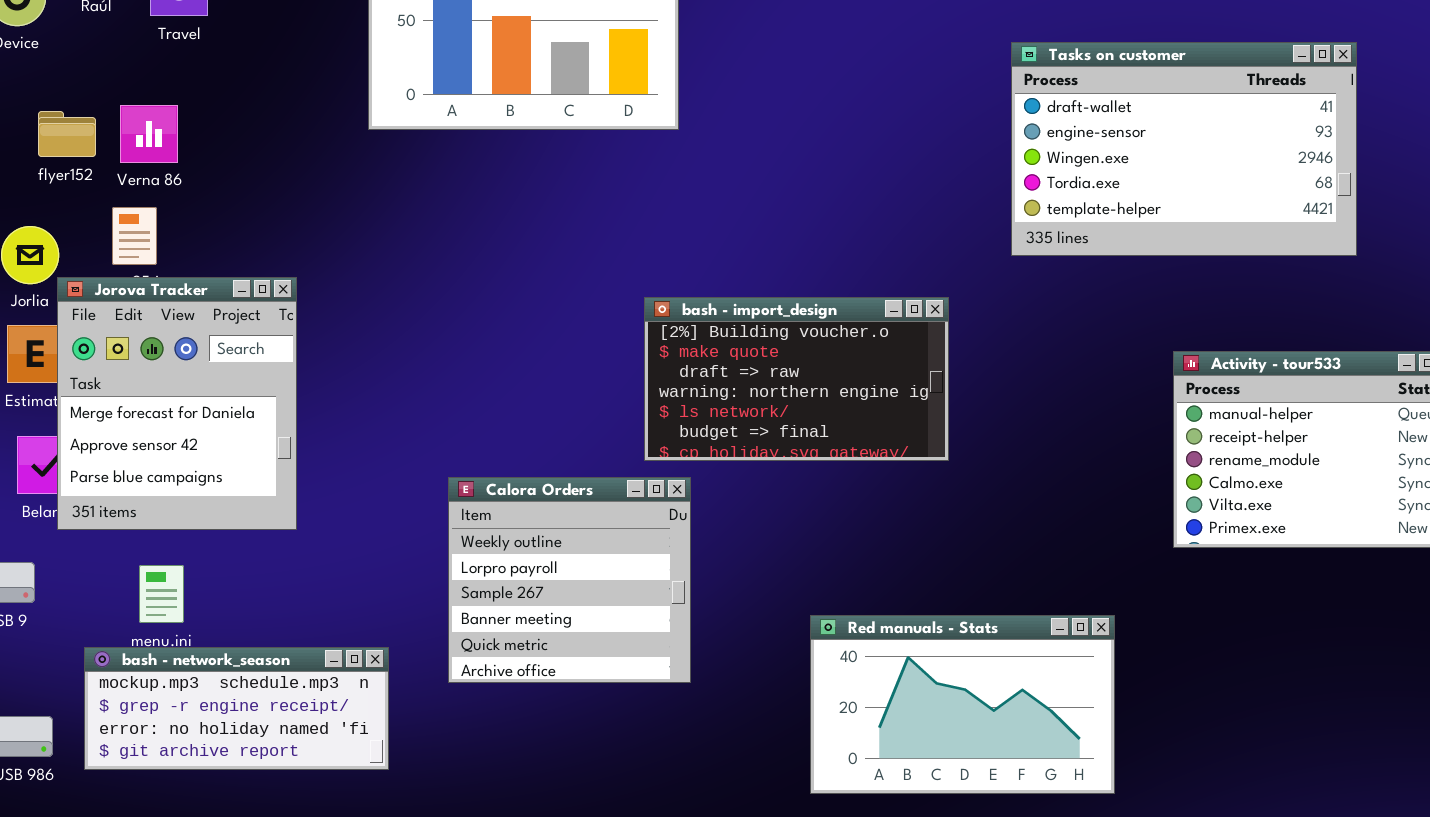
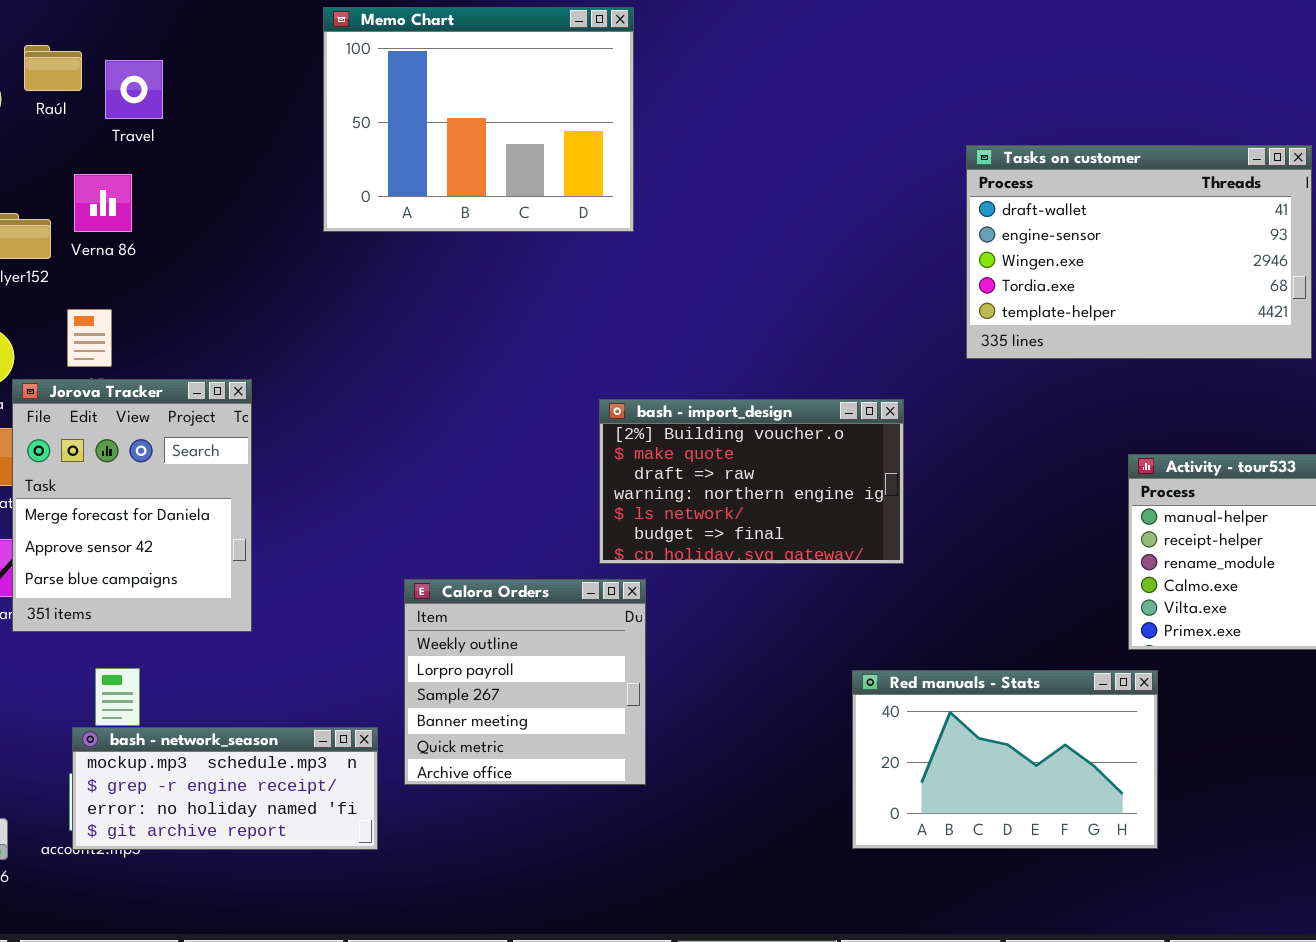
Verna 86: [120,105,178,163] -> [74,174,132,232], moved
Red manuals - Stats: [810,615,1115,794] -> [852,670,1158,849], moved
bash - network_season: [84,647,389,770] -> [72,727,378,850], moved

